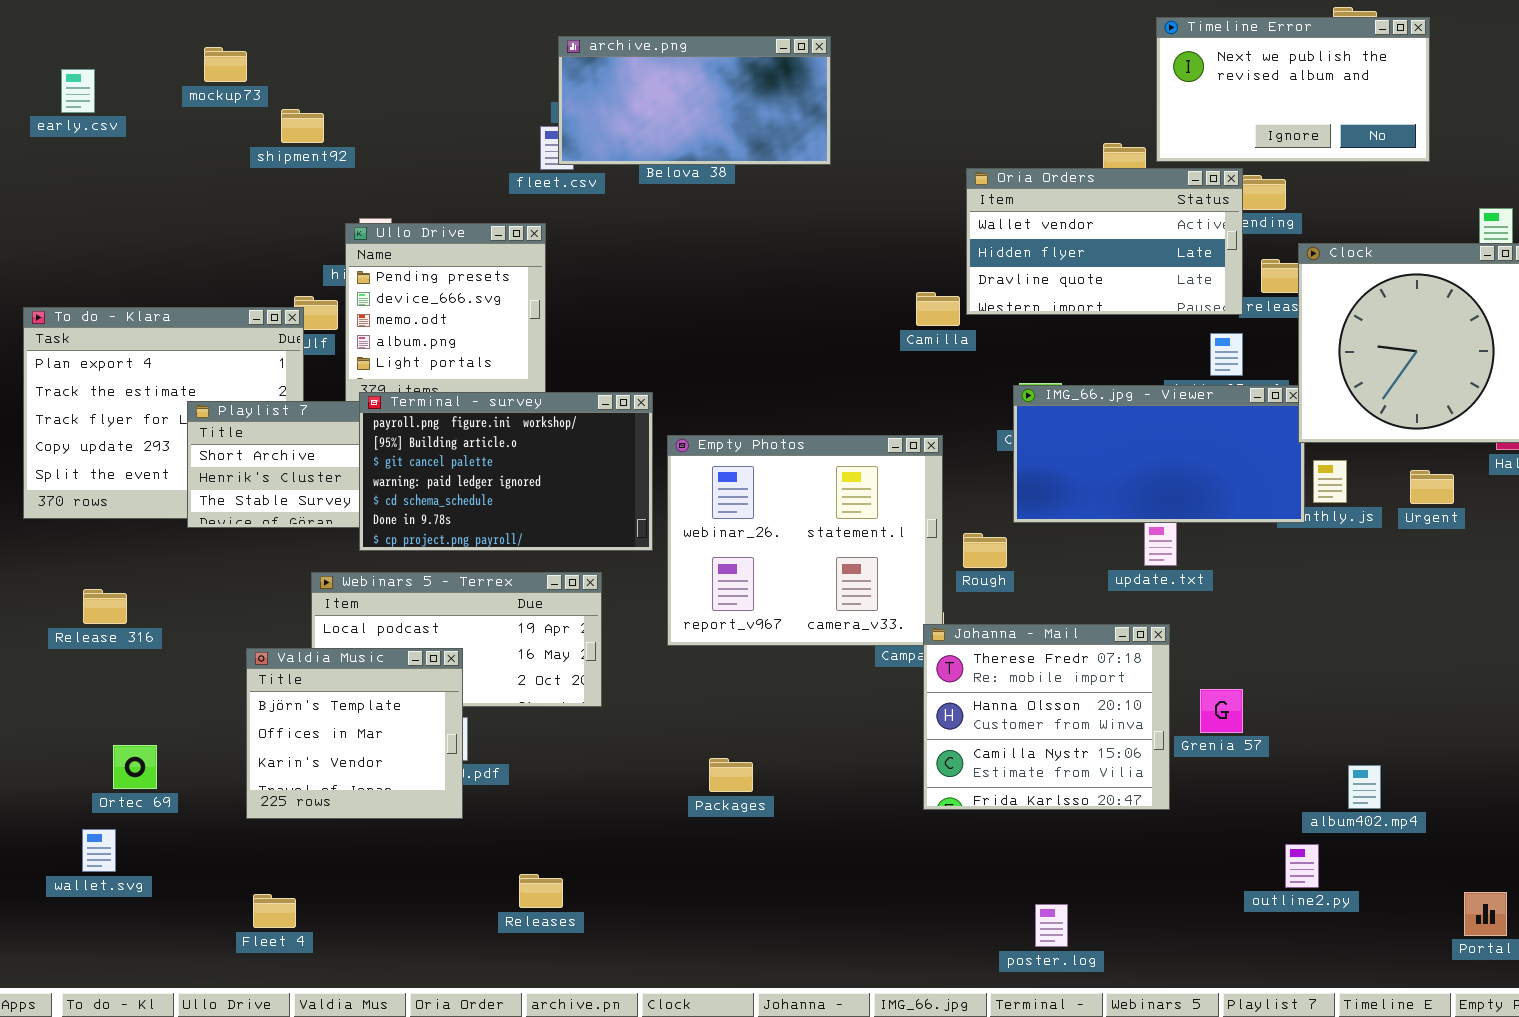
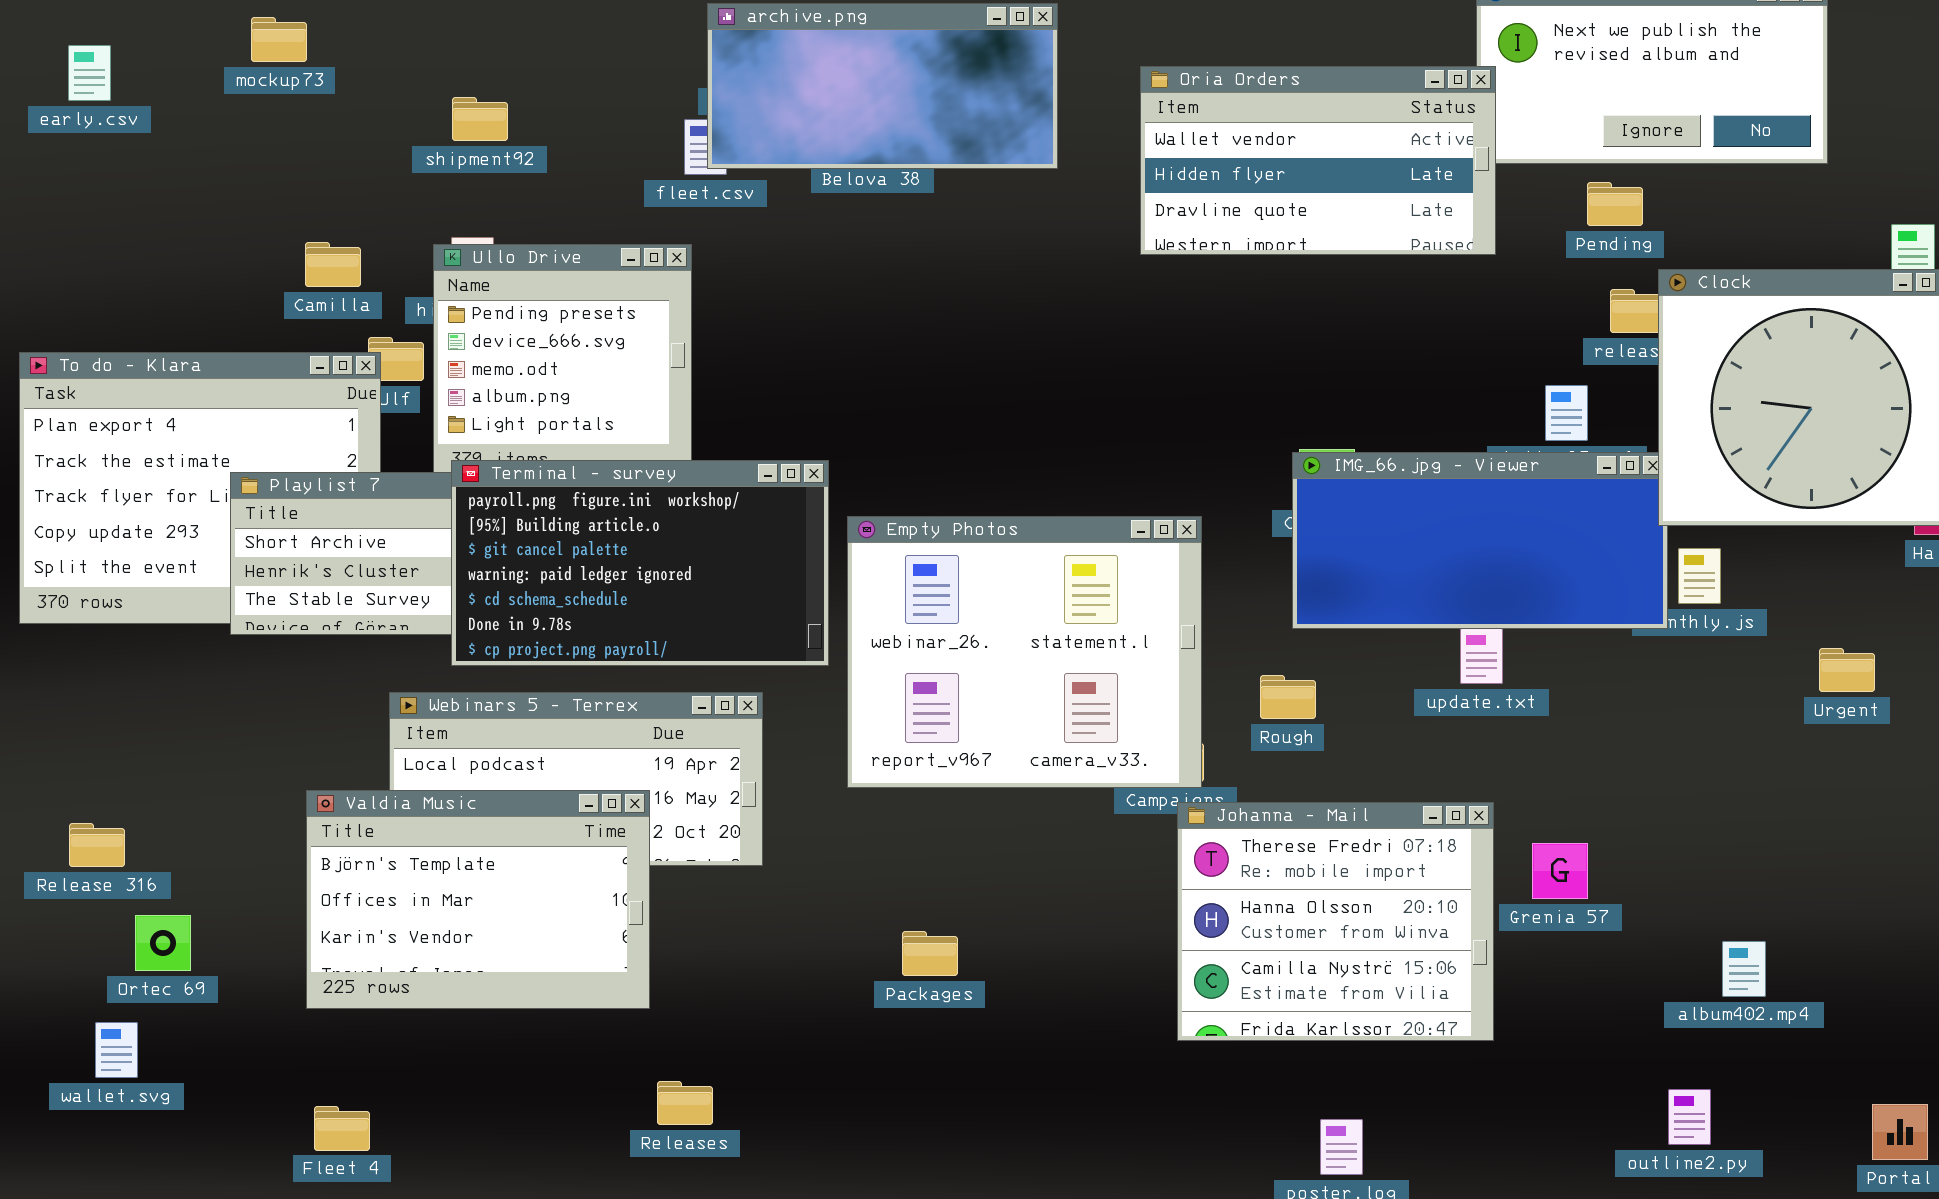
shipment92: [281,109,324,143] -> [452,97,508,141], moved
Oria Orders: [966,168,1243,315] -> [1140,66,1496,255], moved
Camilla: [916,292,960,326] -> [305,242,361,287], moved
Urgent: [1410,470,1454,504] -> [1819,648,1875,692], moved
Rough: [963,533,1007,568] -> [1260,675,1316,719], moved
Release 316: [83,589,127,624] -> [69,823,125,867], moved
Johanna - Mail: [923,624,1170,810] -> [1177,802,1494,1041], moved
Valdia Music: [246,648,463,819] -> [306,790,650,1009], resized
outline2.py: [1285,844,1319,888] -> [1668,1089,1711,1145], moved

